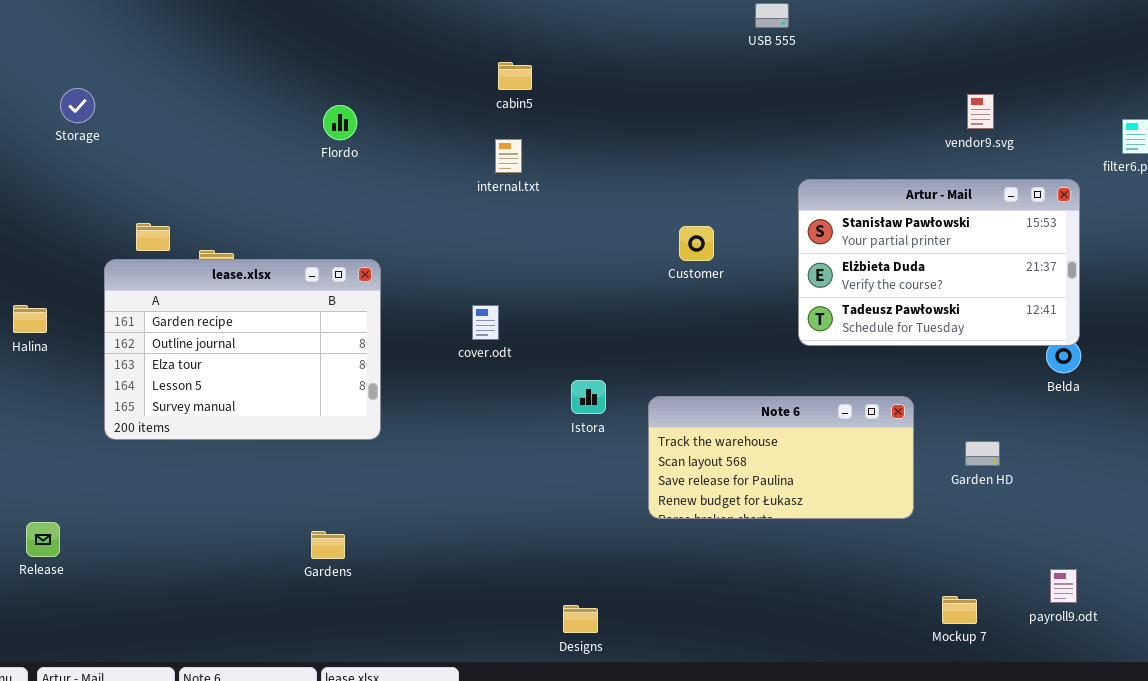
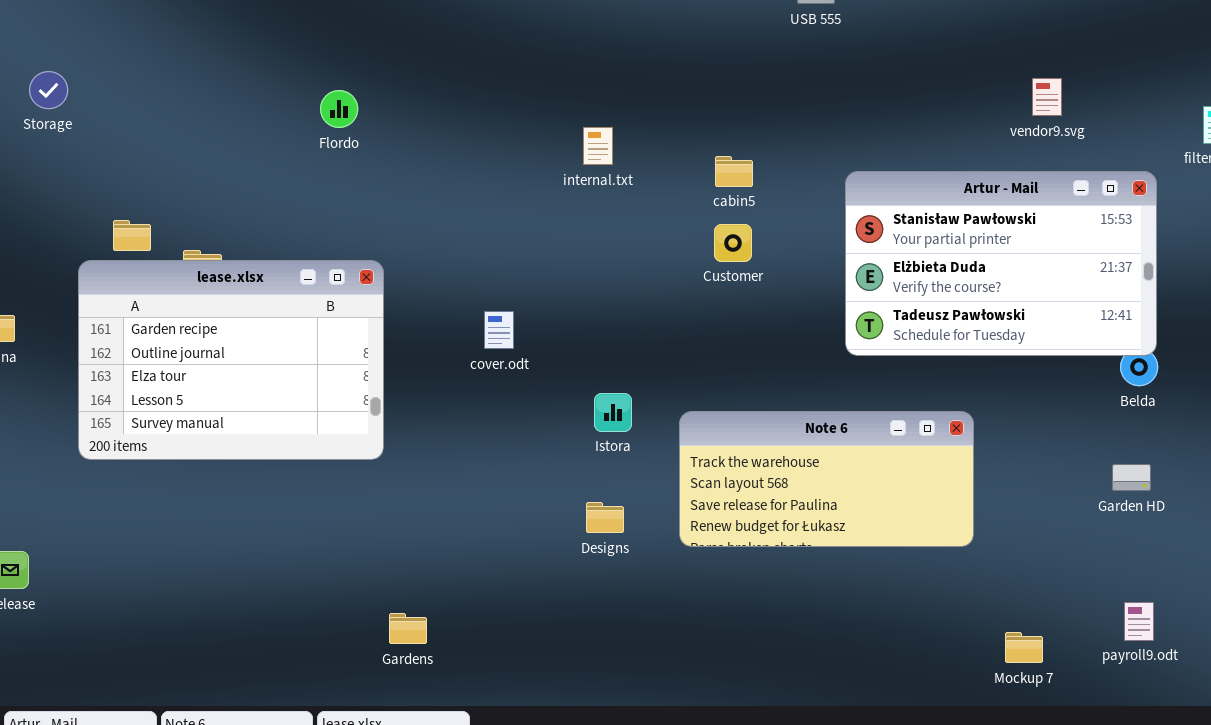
cabin5: [498,62,532,90] -> [715,156,753,187], moved
internal.txt: [495,139,522,173] -> [583,127,613,165], moved
Garden HD: [965,441,1000,466] -> [1112,464,1151,491], moved
Gardens: [311,531,345,559] -> [389,613,427,644], moved
Designs: [563,605,598,633] -> [586,502,624,533], moved

